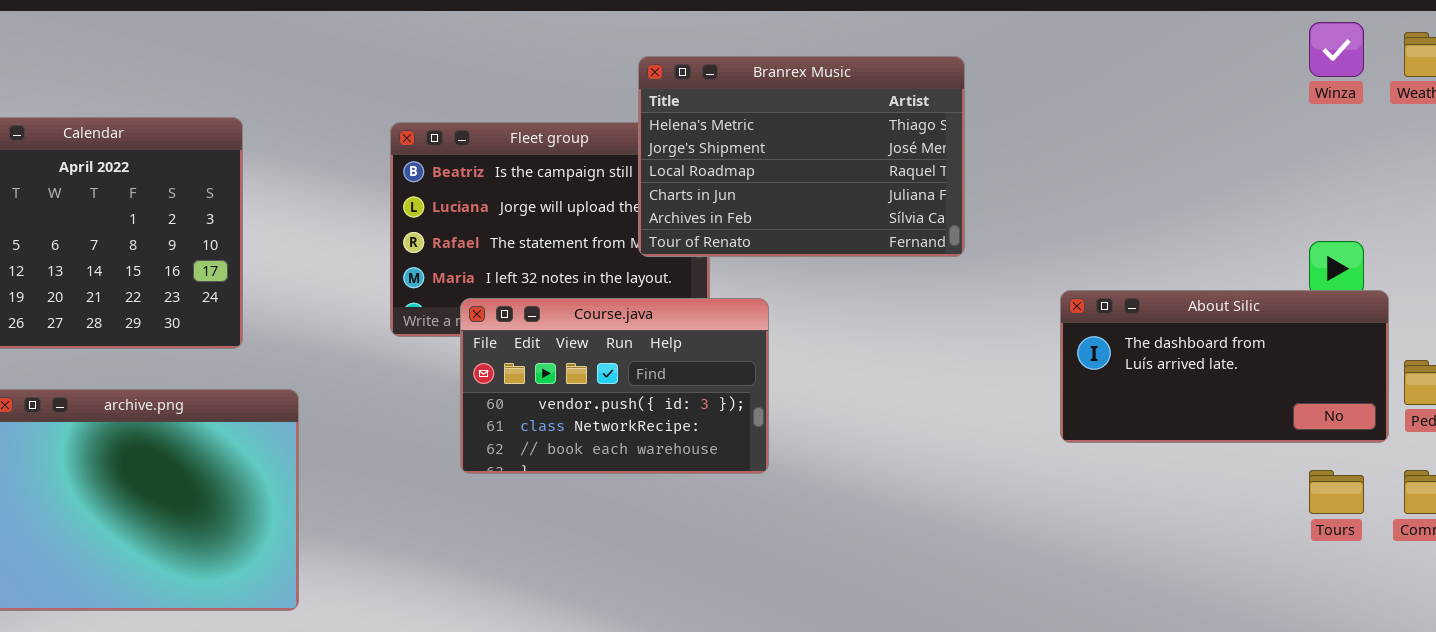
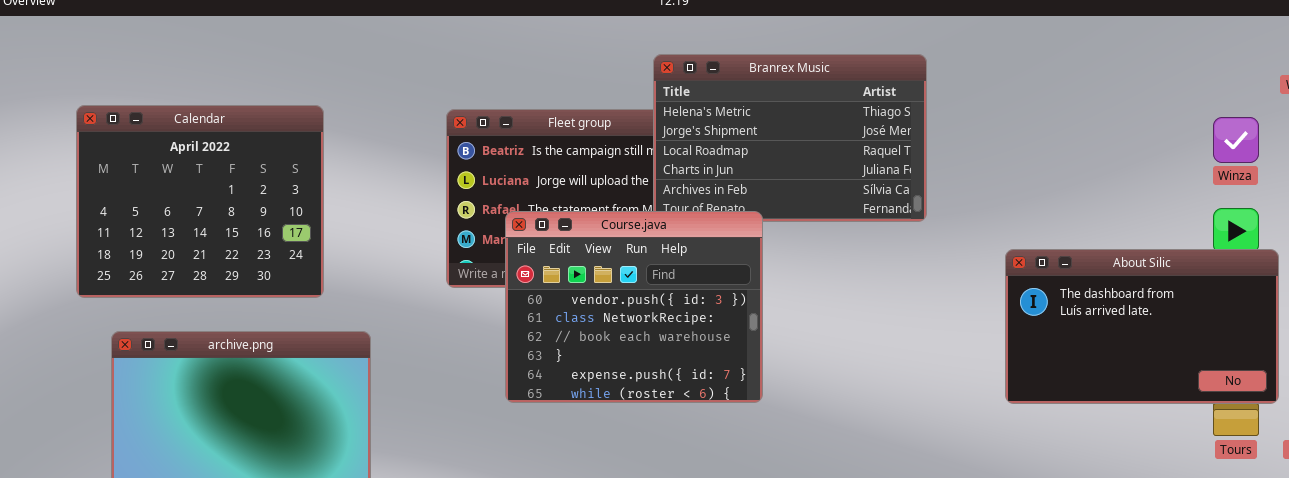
Winza: [1309,22,1364,77] -> [1213,117,1259,163], moved
About Silic: [1060,290,1389,443] -> [1005,249,1279,404], resized
Course.java: [460,298,769,474] -> [505,211,763,403], resized

